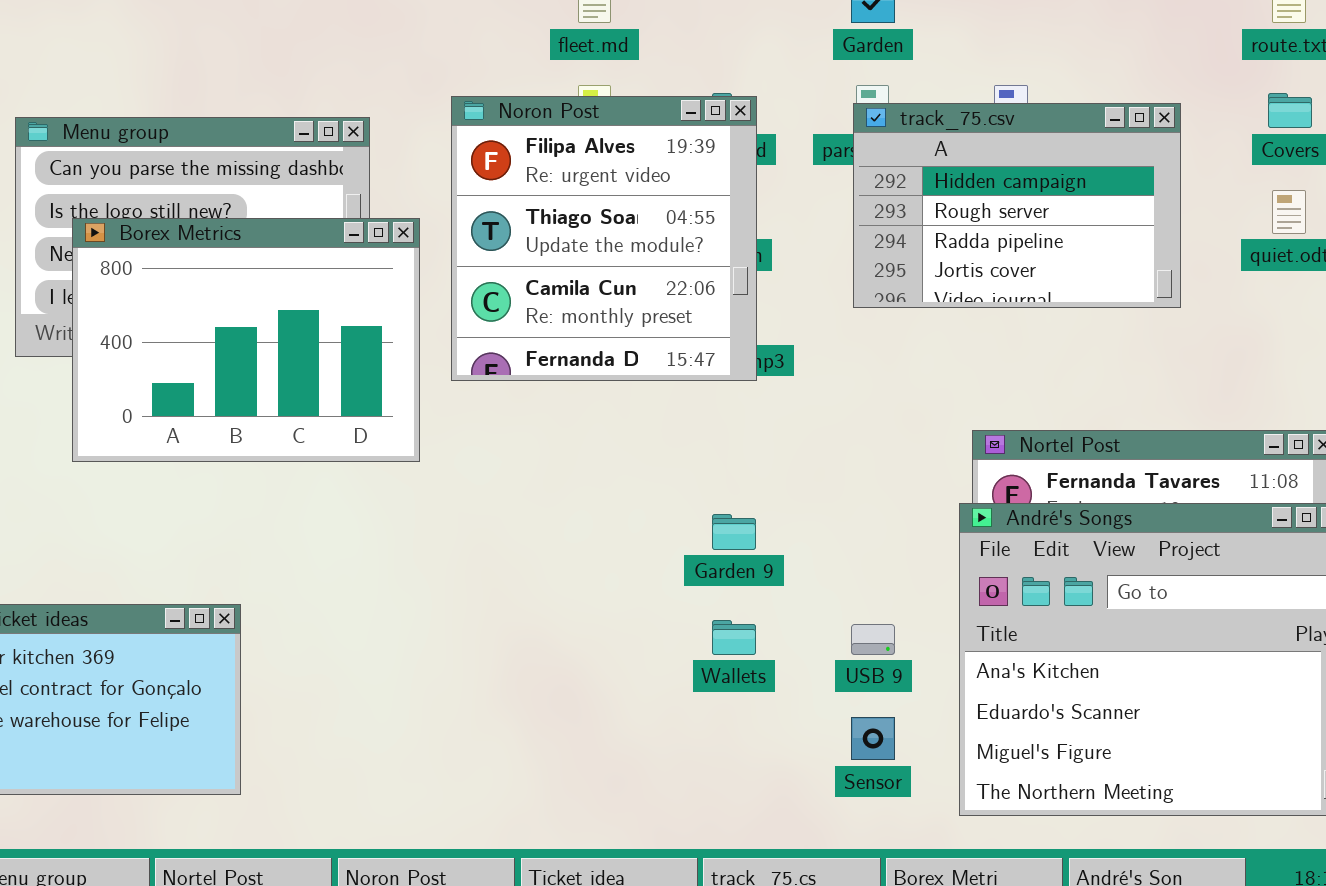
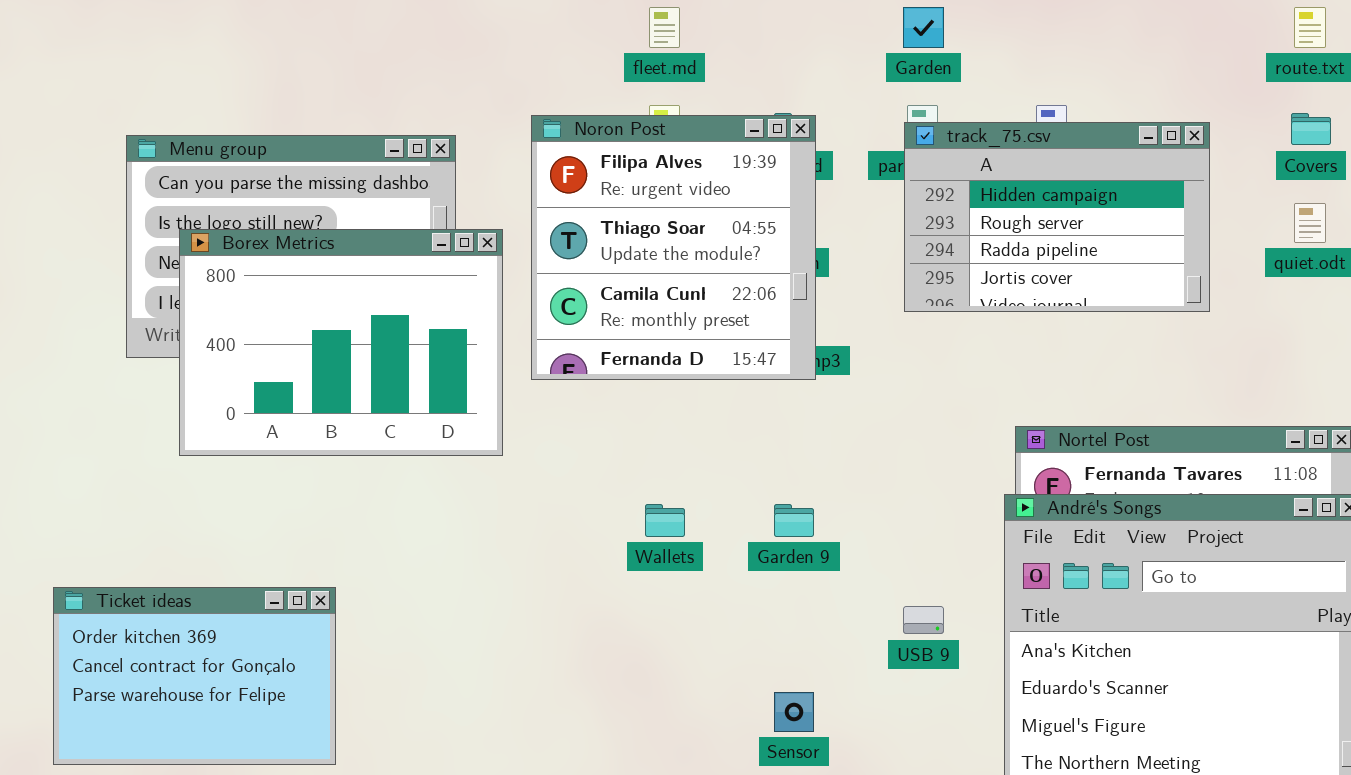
Wallets: [712,620,756,655] -> [645,504,685,537], moved
Sensor: [851,717,895,760] -> [774,692,814,732], moved

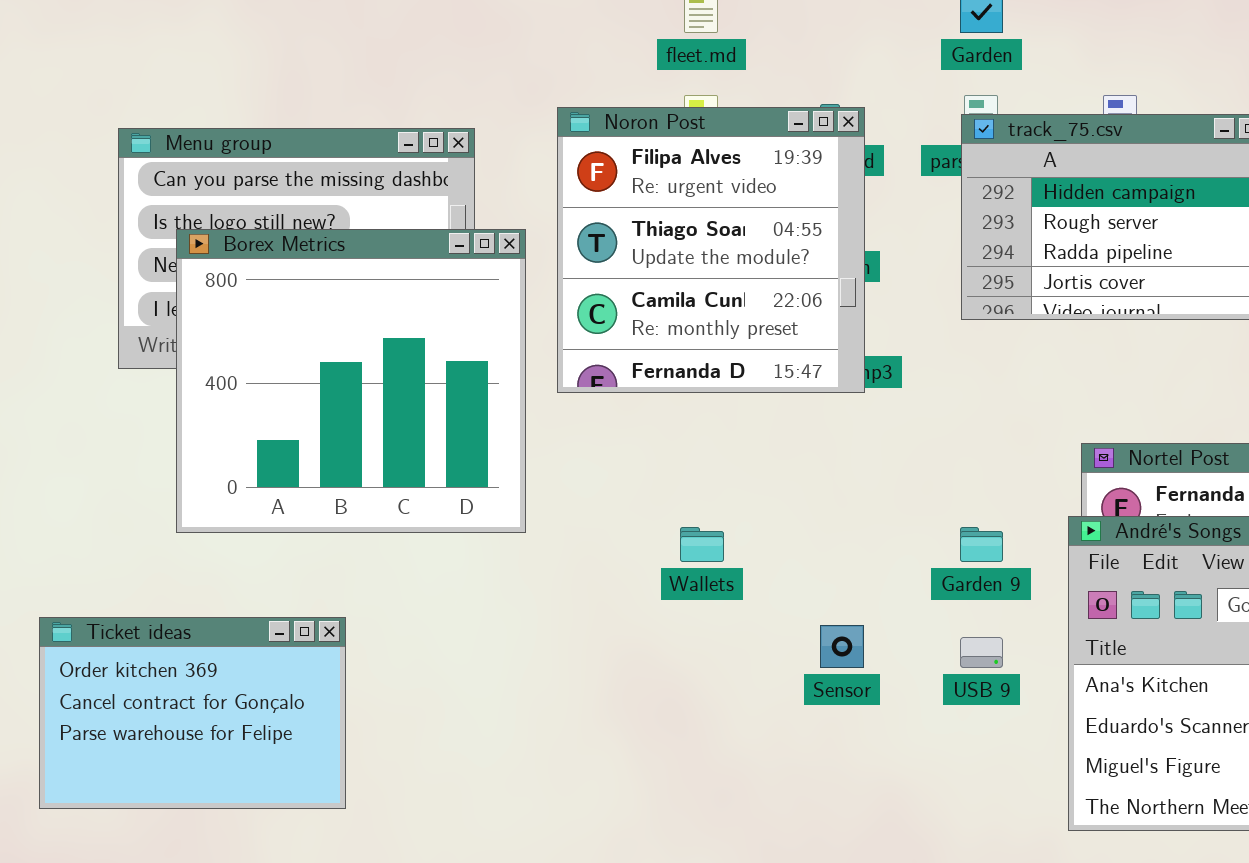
Borex Metrics: [179,229,503,456] -> [176,229,526,533], resized
Garden 9: [774,504,814,537] -> [960,527,1003,562], moved
Sensor: [774,692,814,732] -> [820,625,864,668], moved

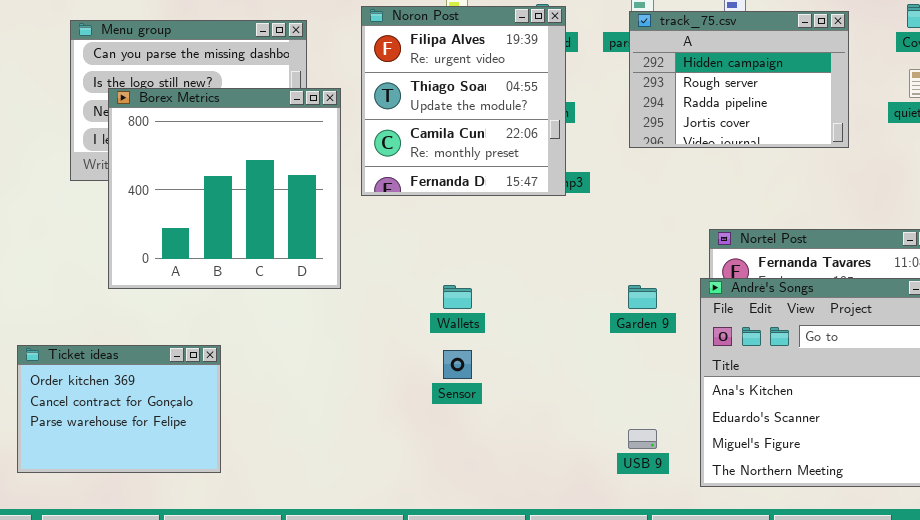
Sensor: [820,625,864,668] -> [443,350,472,379], moved
USB 9: [960,637,1003,668] -> [628,429,657,449], moved

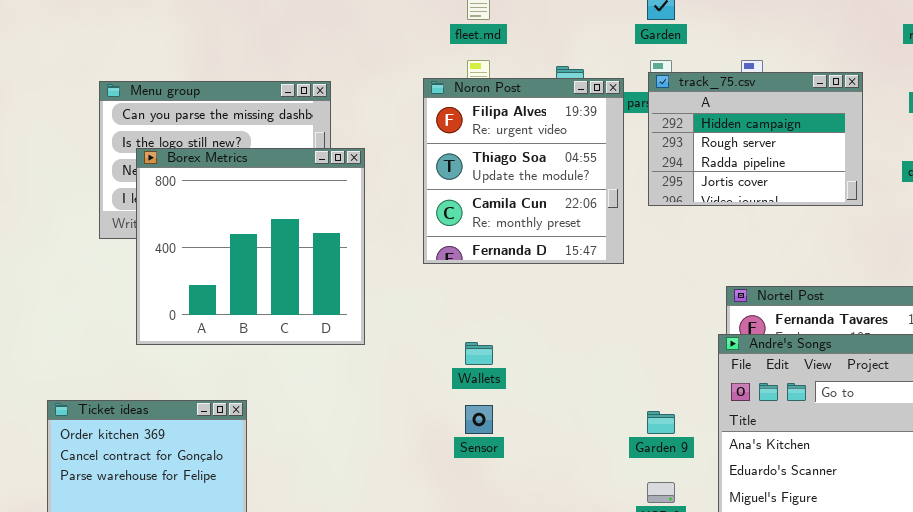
Noron Post: [361,6,566,196] -> [423,78,624,264], moved
Garden 9: [628,285,657,309] -> [647,411,675,434], moved

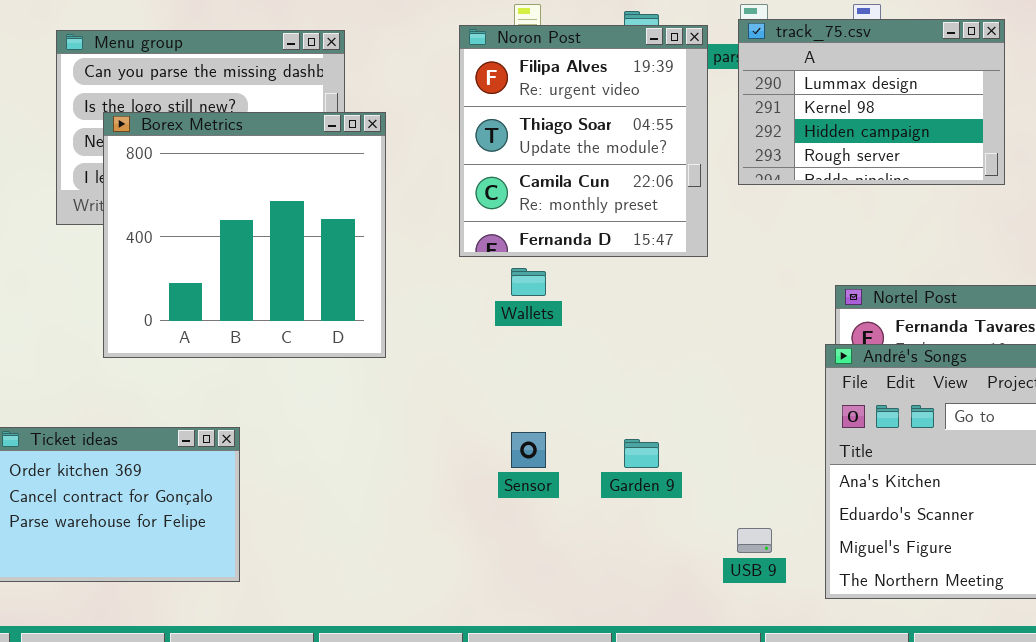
track_75.csv: [648,72,863,206] -> [738,19,1005,185], scrolled up 2 rows
Wallets: [465,342,493,365] -> [511,268,546,296], moved
Garden 9: [647,411,675,434] -> [624,439,659,468], moved

